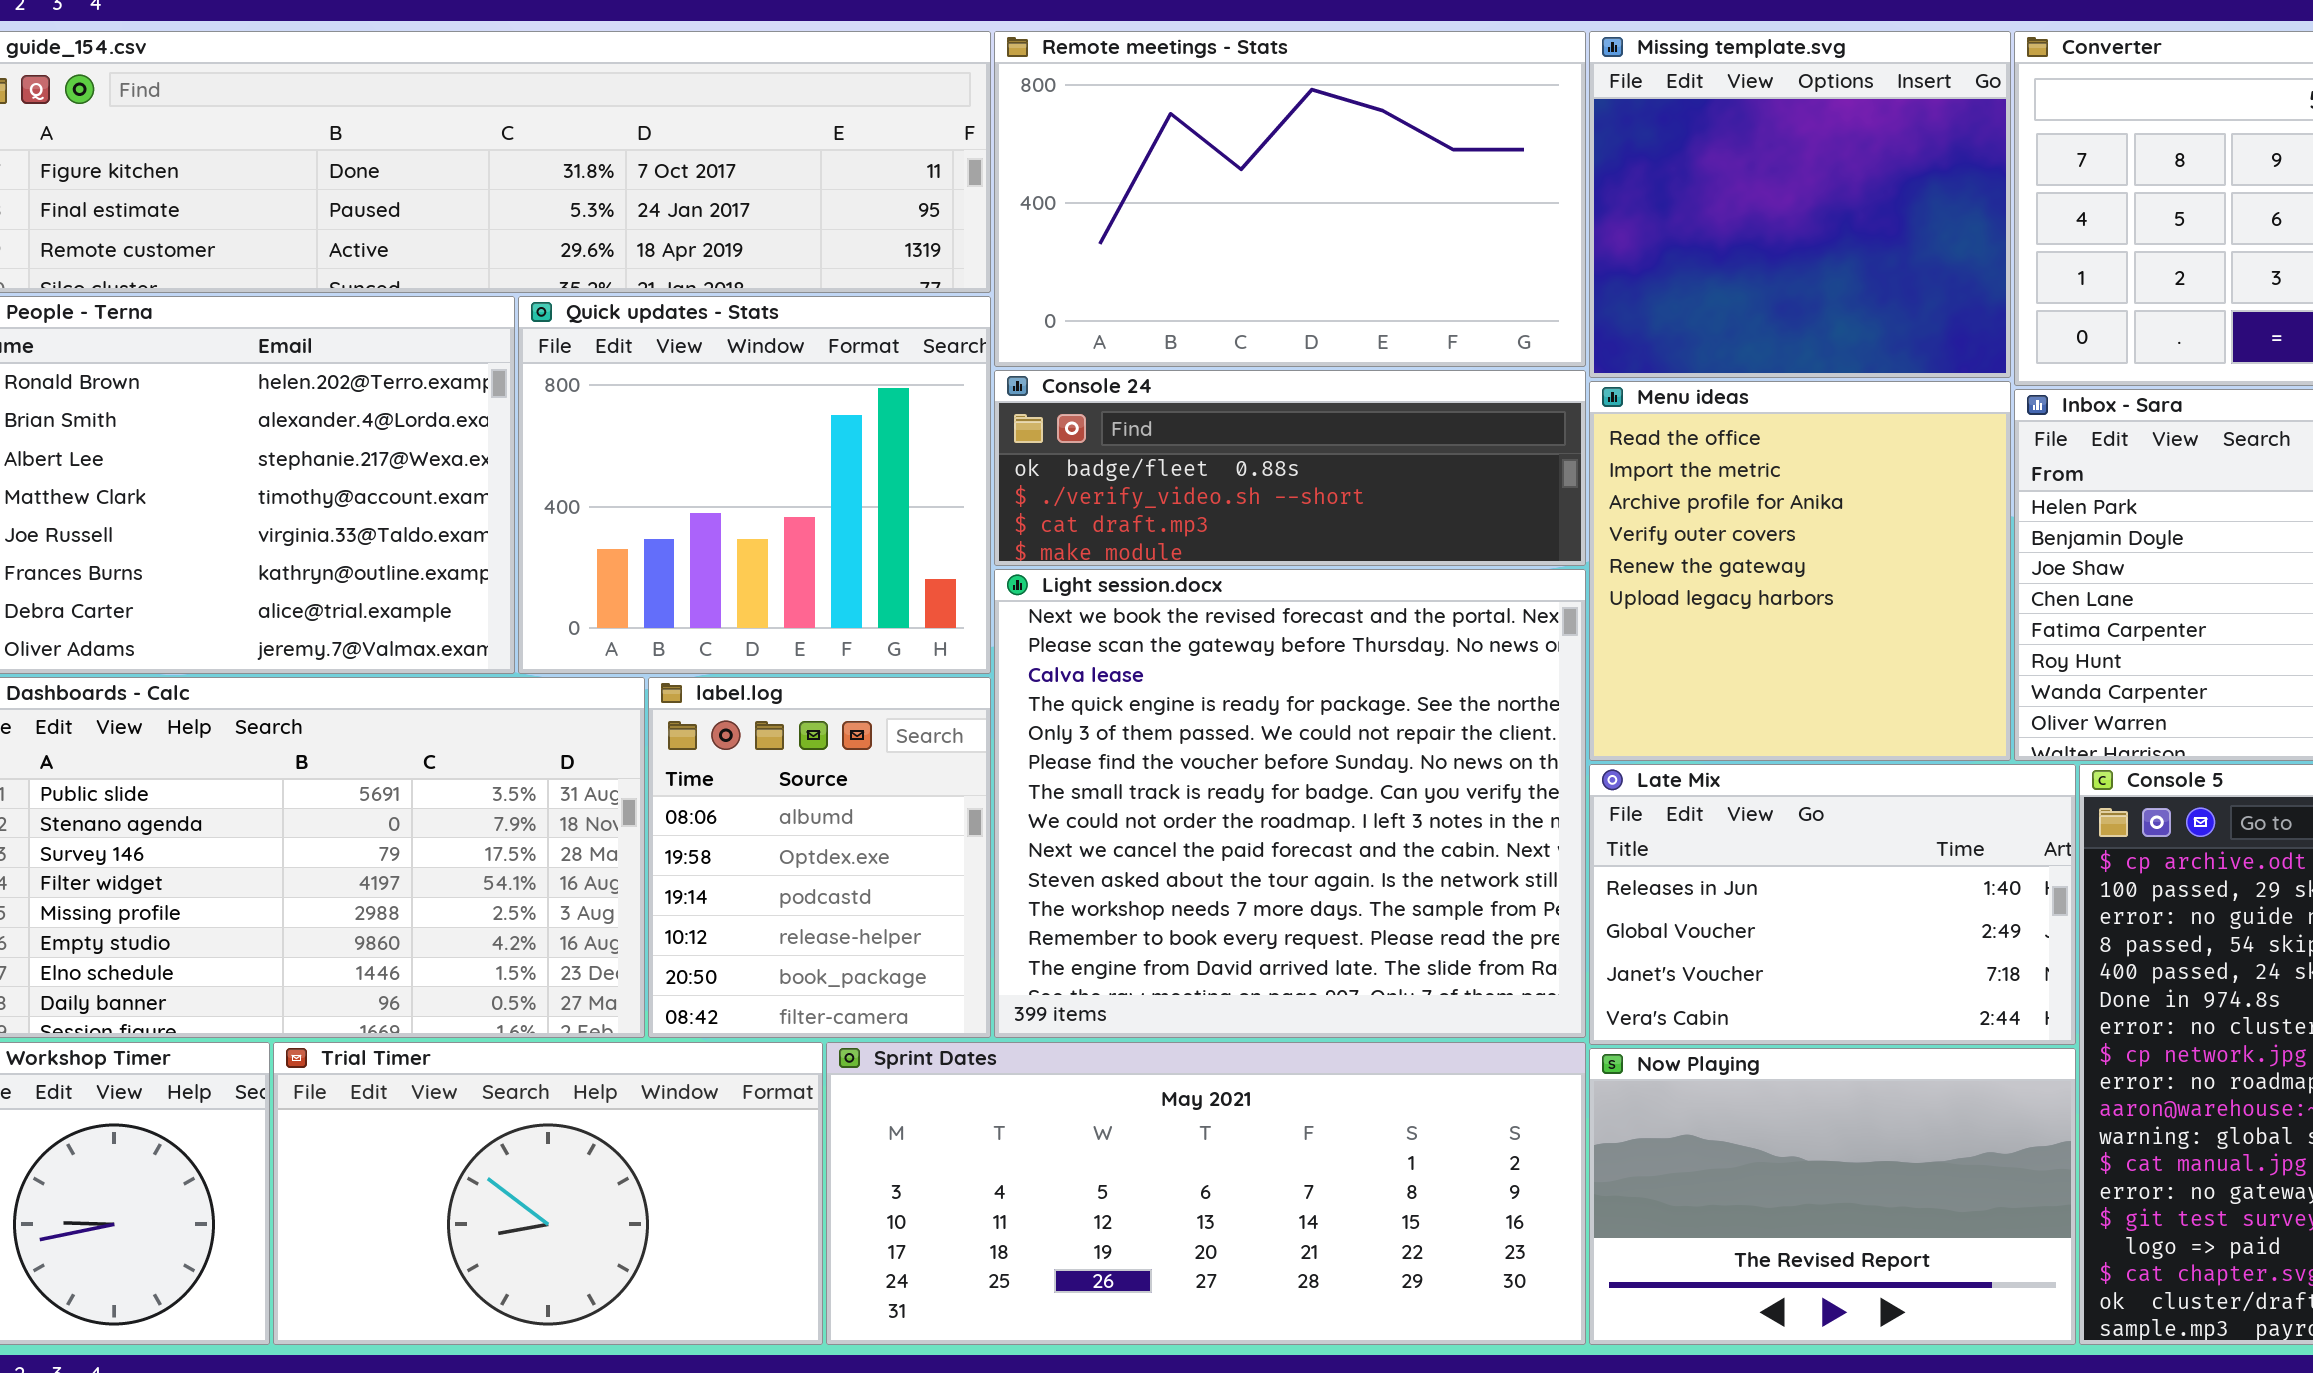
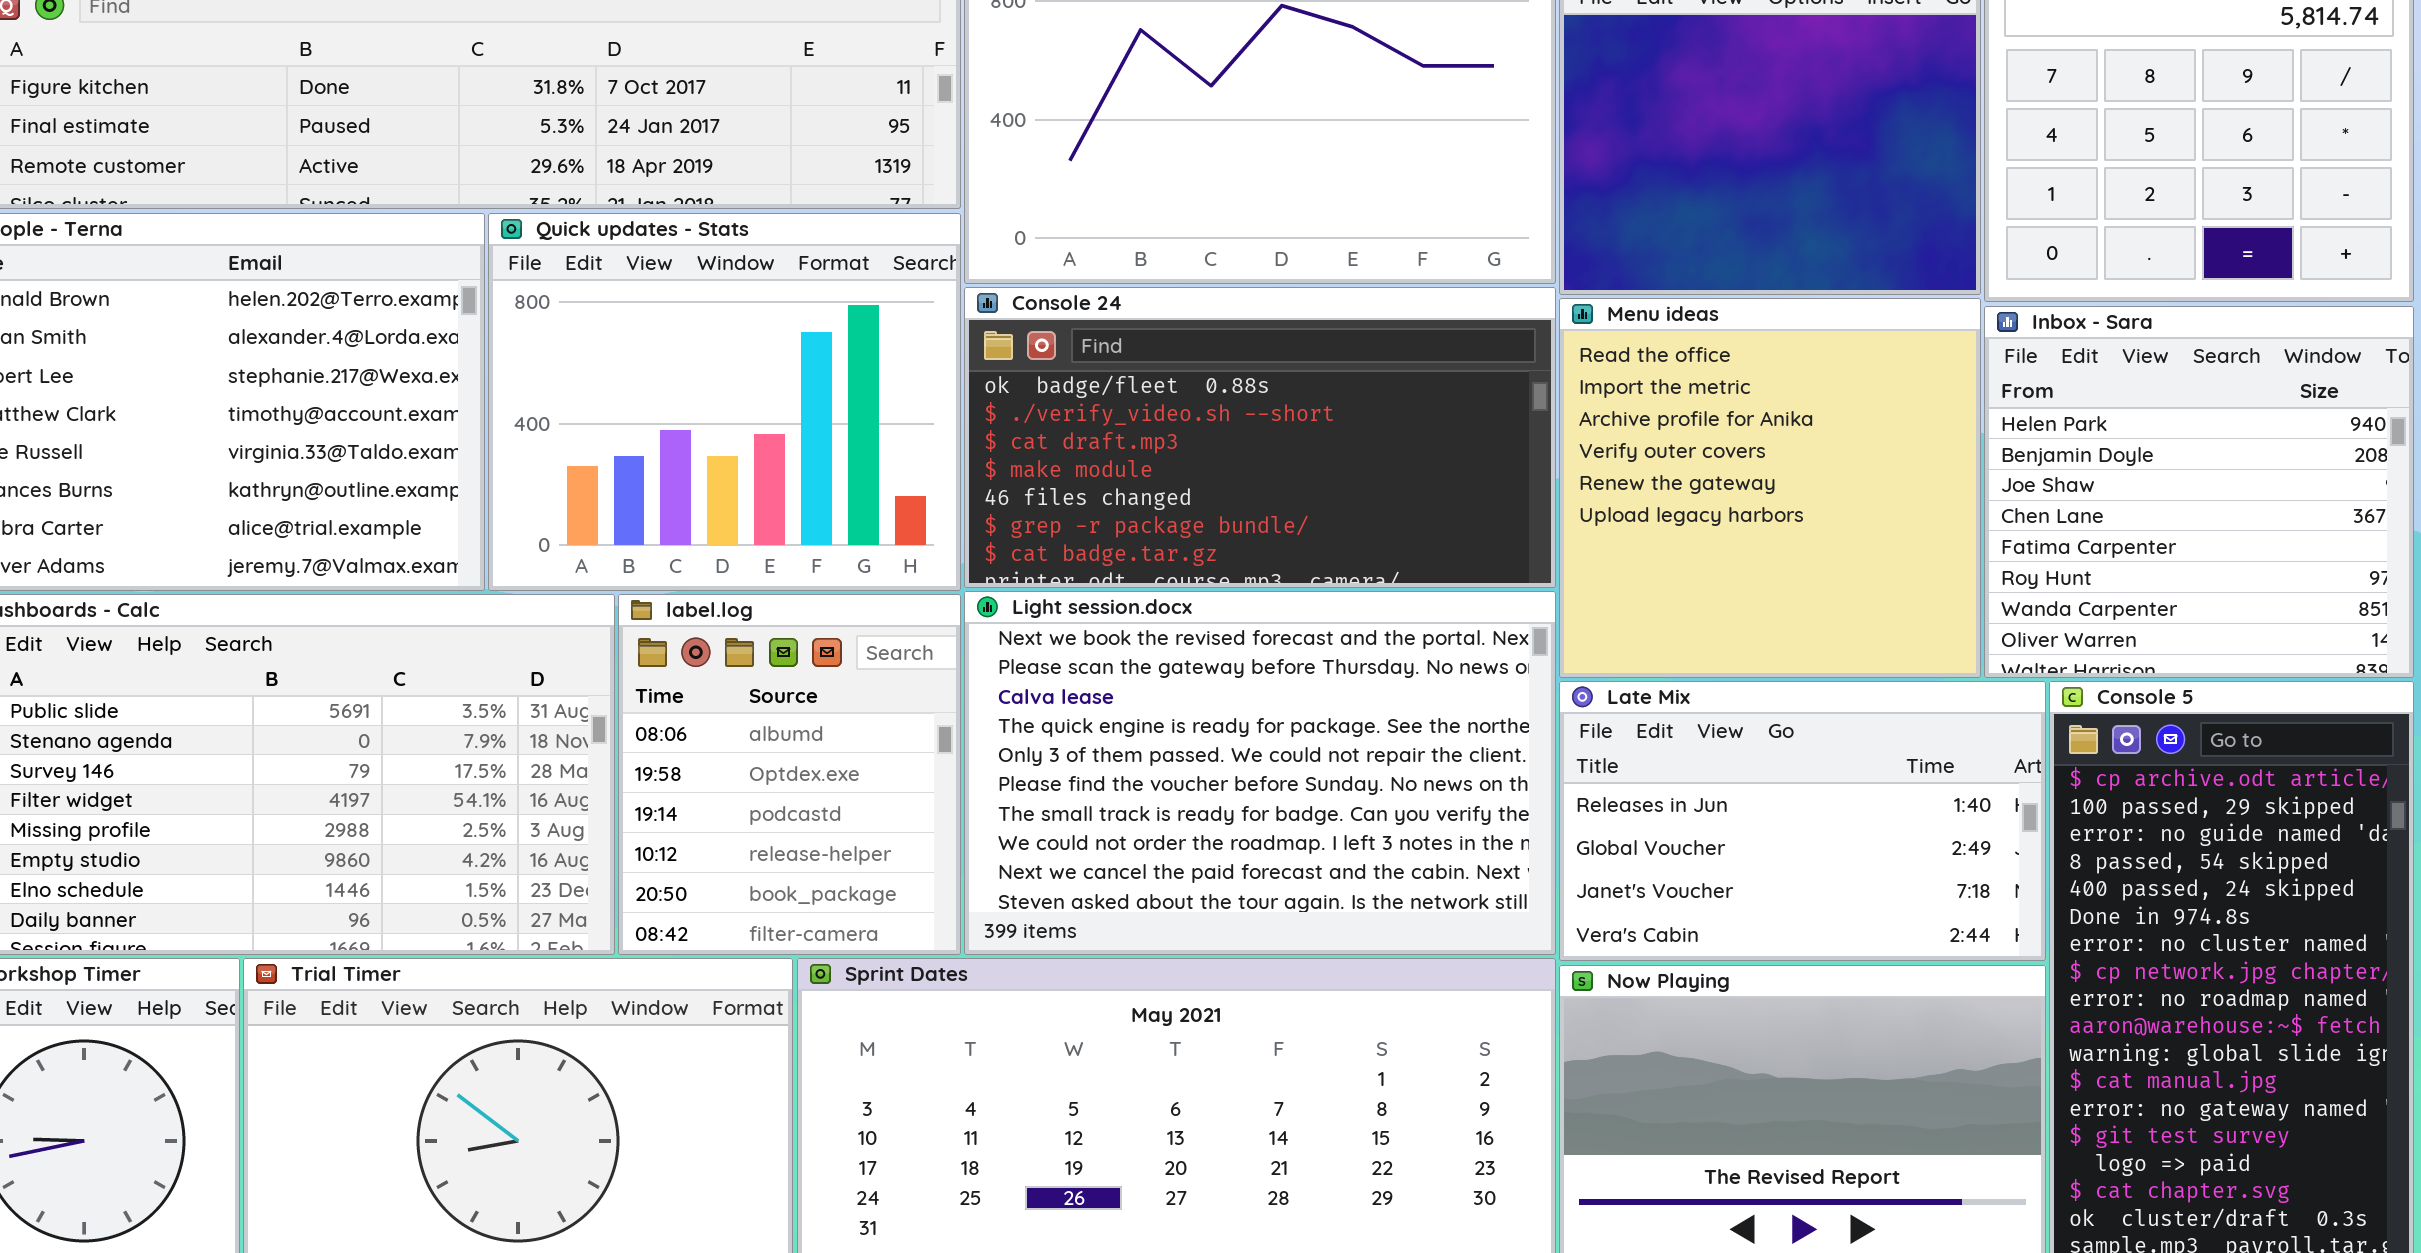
Console 24: [994,370,1586,566] -> [964,287,1556,588], resized
Light session.docx: [994,569,1586,1038] -> [964,591,1556,955], resized

